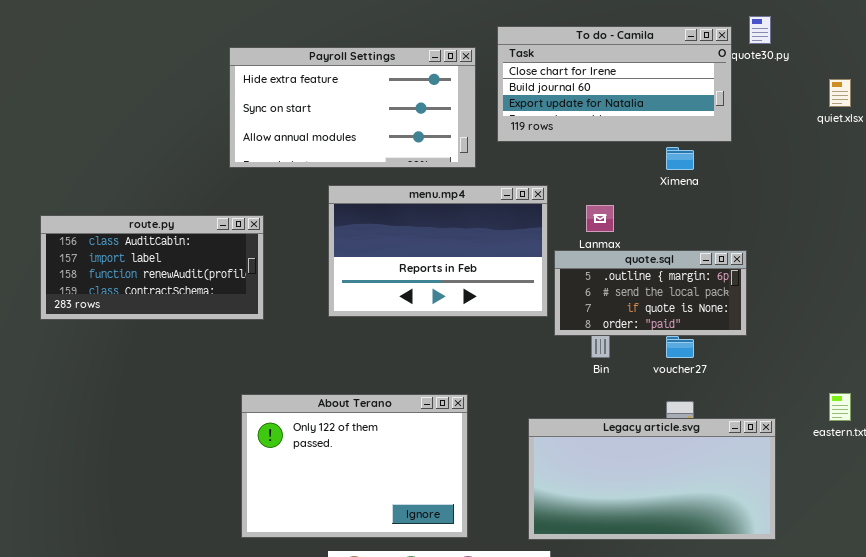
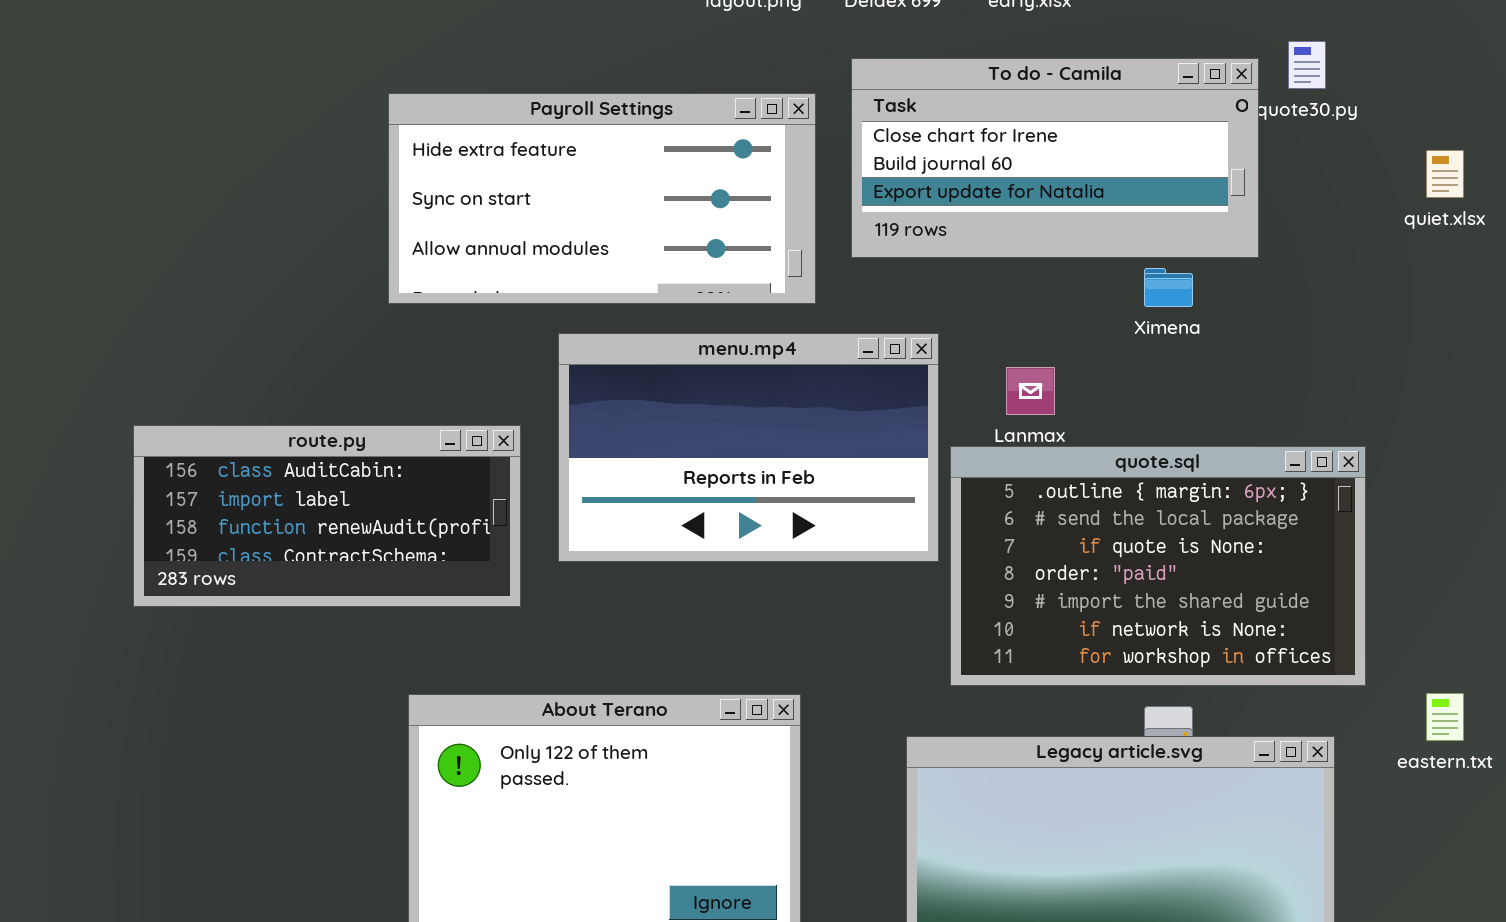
route.py: [40,215,264,320] -> [133,425,521,607], moved
quote.sql: [554,250,747,336] -> [950,446,1366,686], resized

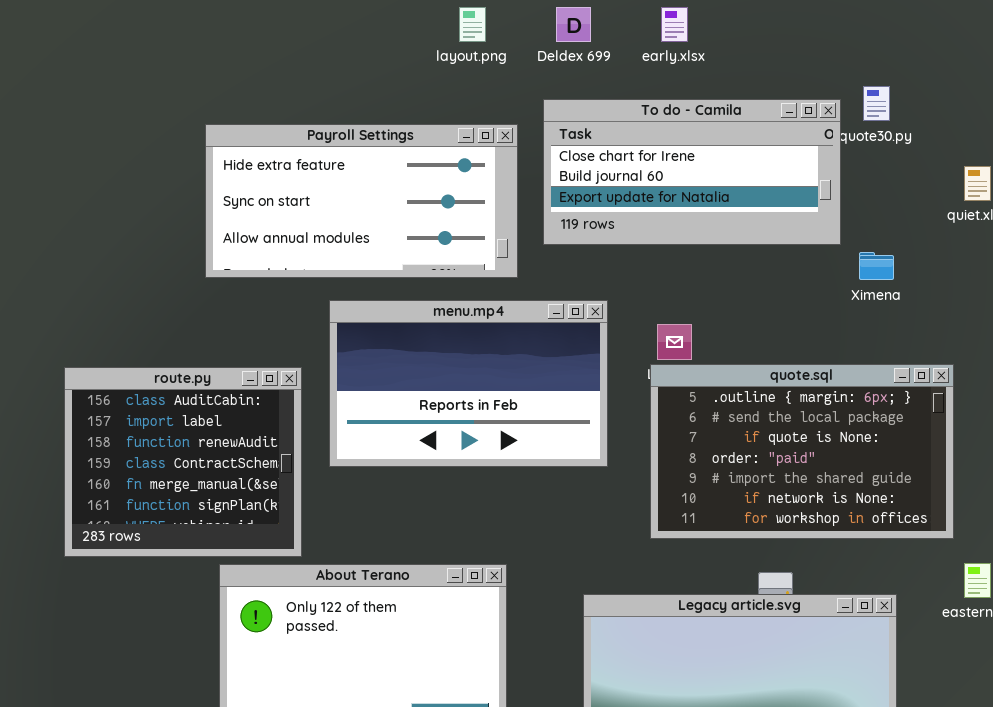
Ximena: [1144,268,1193,307] -> [859,252,894,280], moved
route.py: [133,425,521,607] -> [64,367,302,557], resized
quote.sql: [950,446,1366,686] -> [650,364,954,539], moved

